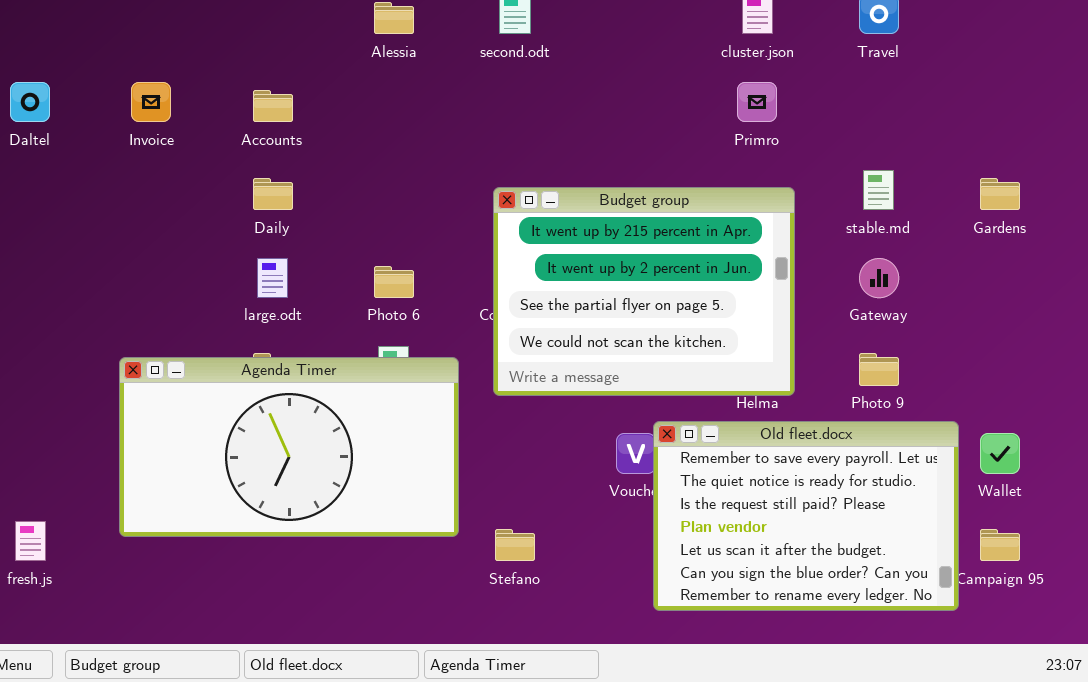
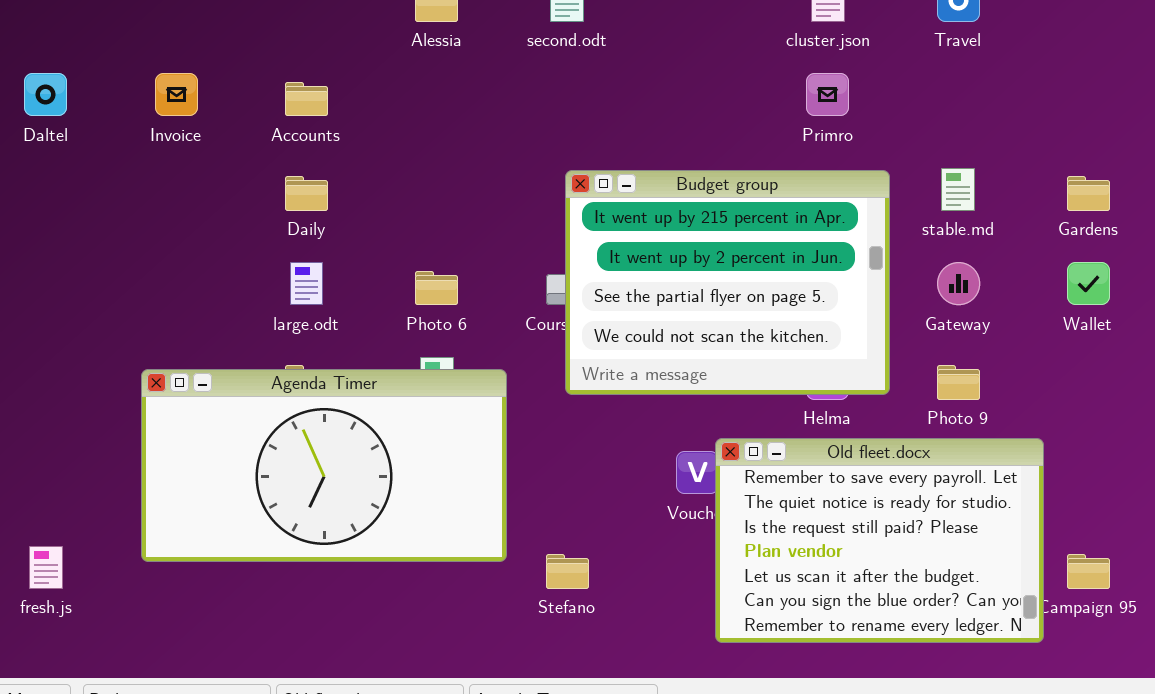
Budget group: [493,187,795,396] -> [565,170,890,395], moved
Wallet: [980,433,1020,474] -> [1067,262,1110,305], moved

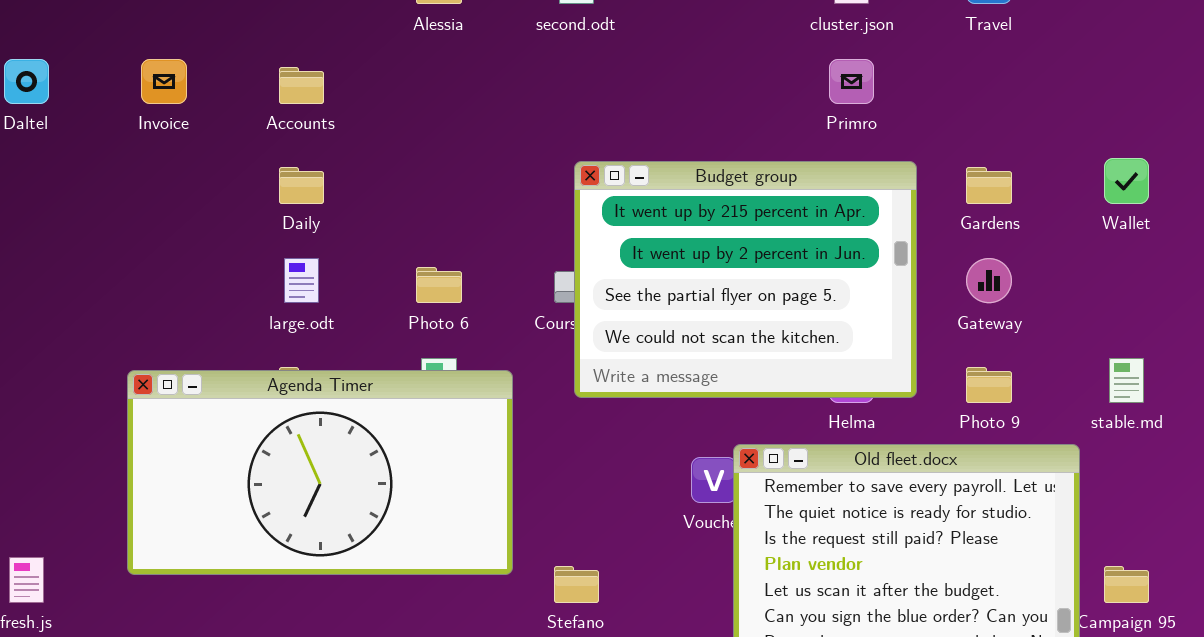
stable.md: [941,168,975,211] -> [1109,358,1144,403], moved
Gardens: [1067,176,1110,211] -> [966,167,1012,204], moved
Wallet: [1067,262,1110,305] -> [1104,158,1149,204], moved

